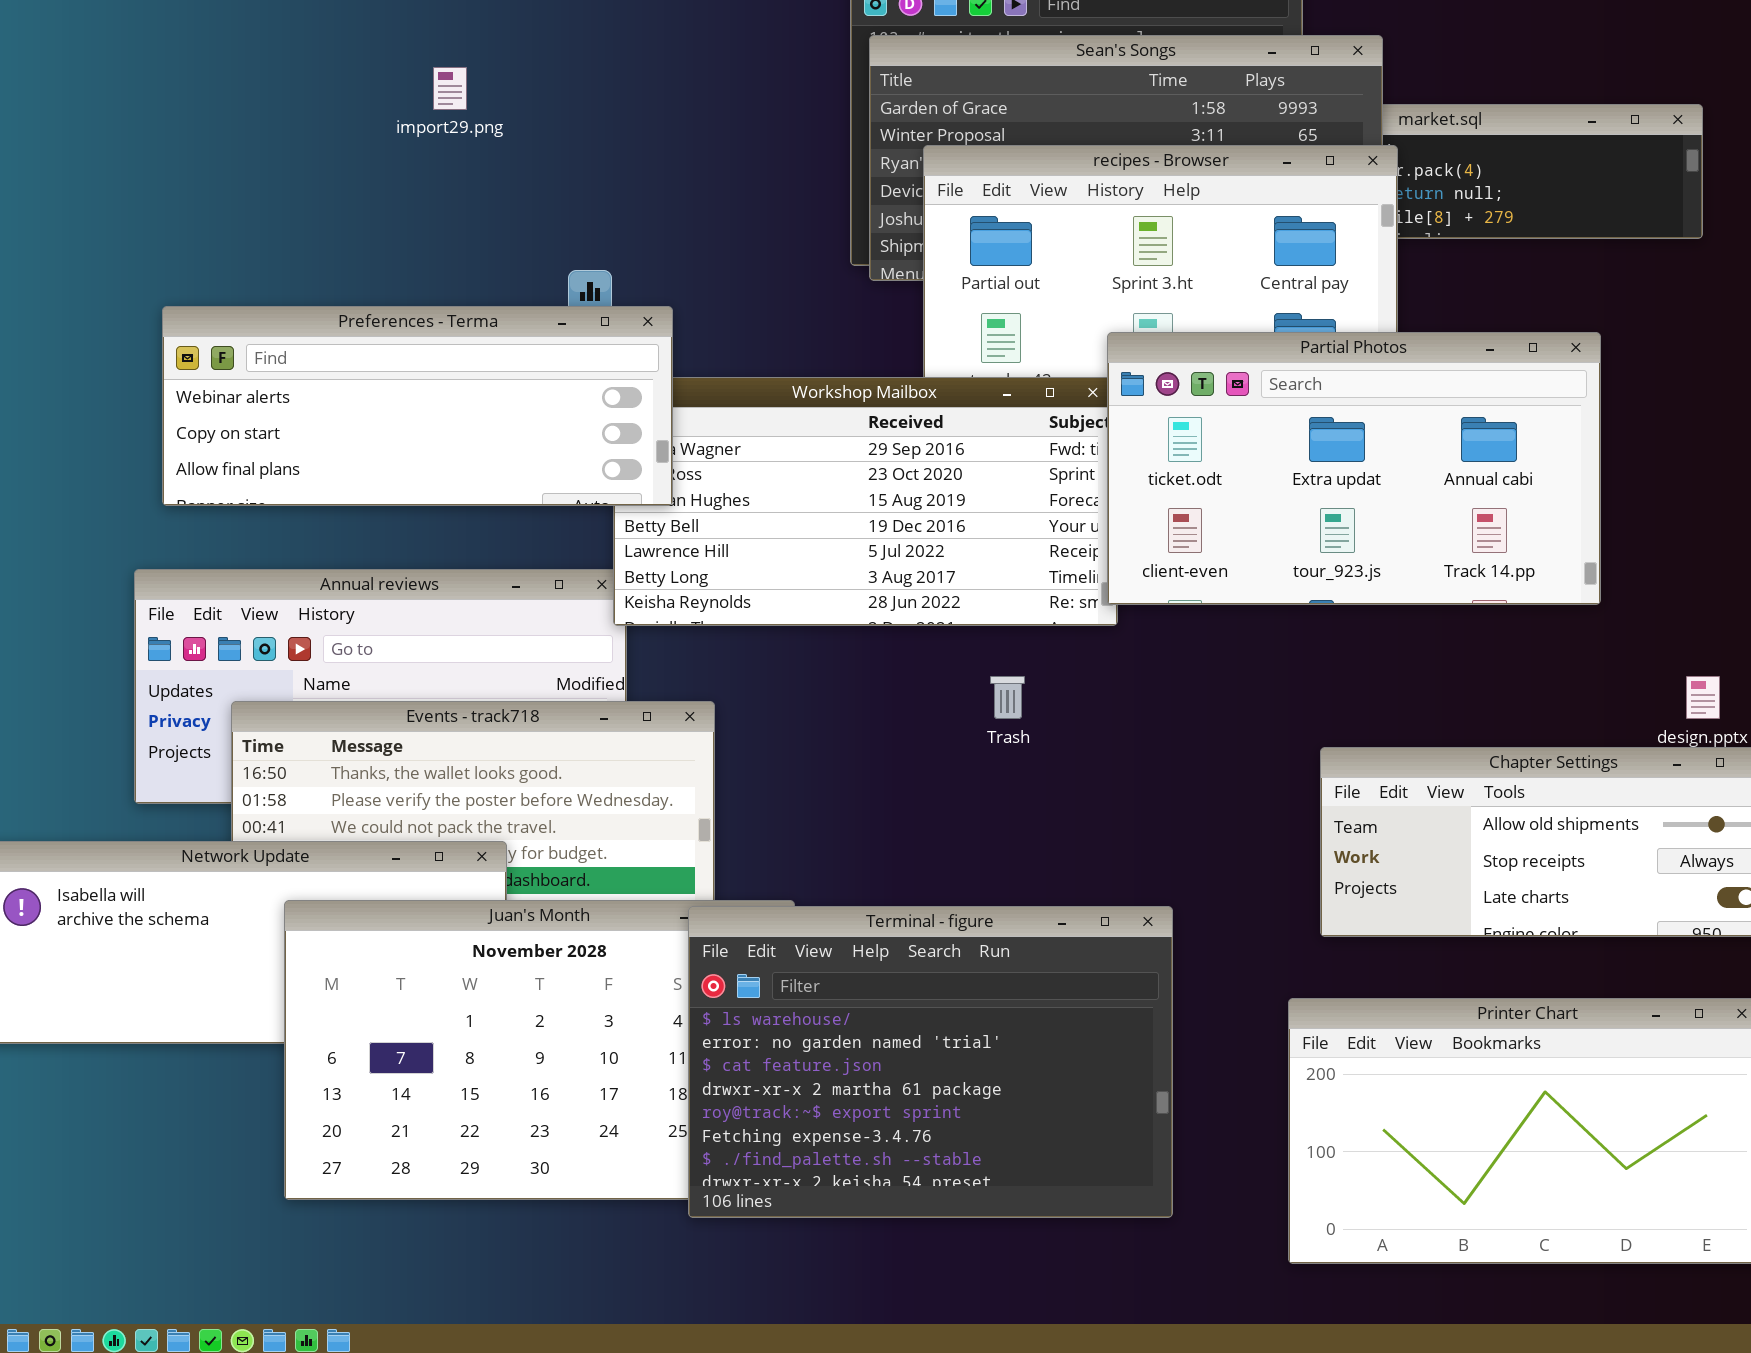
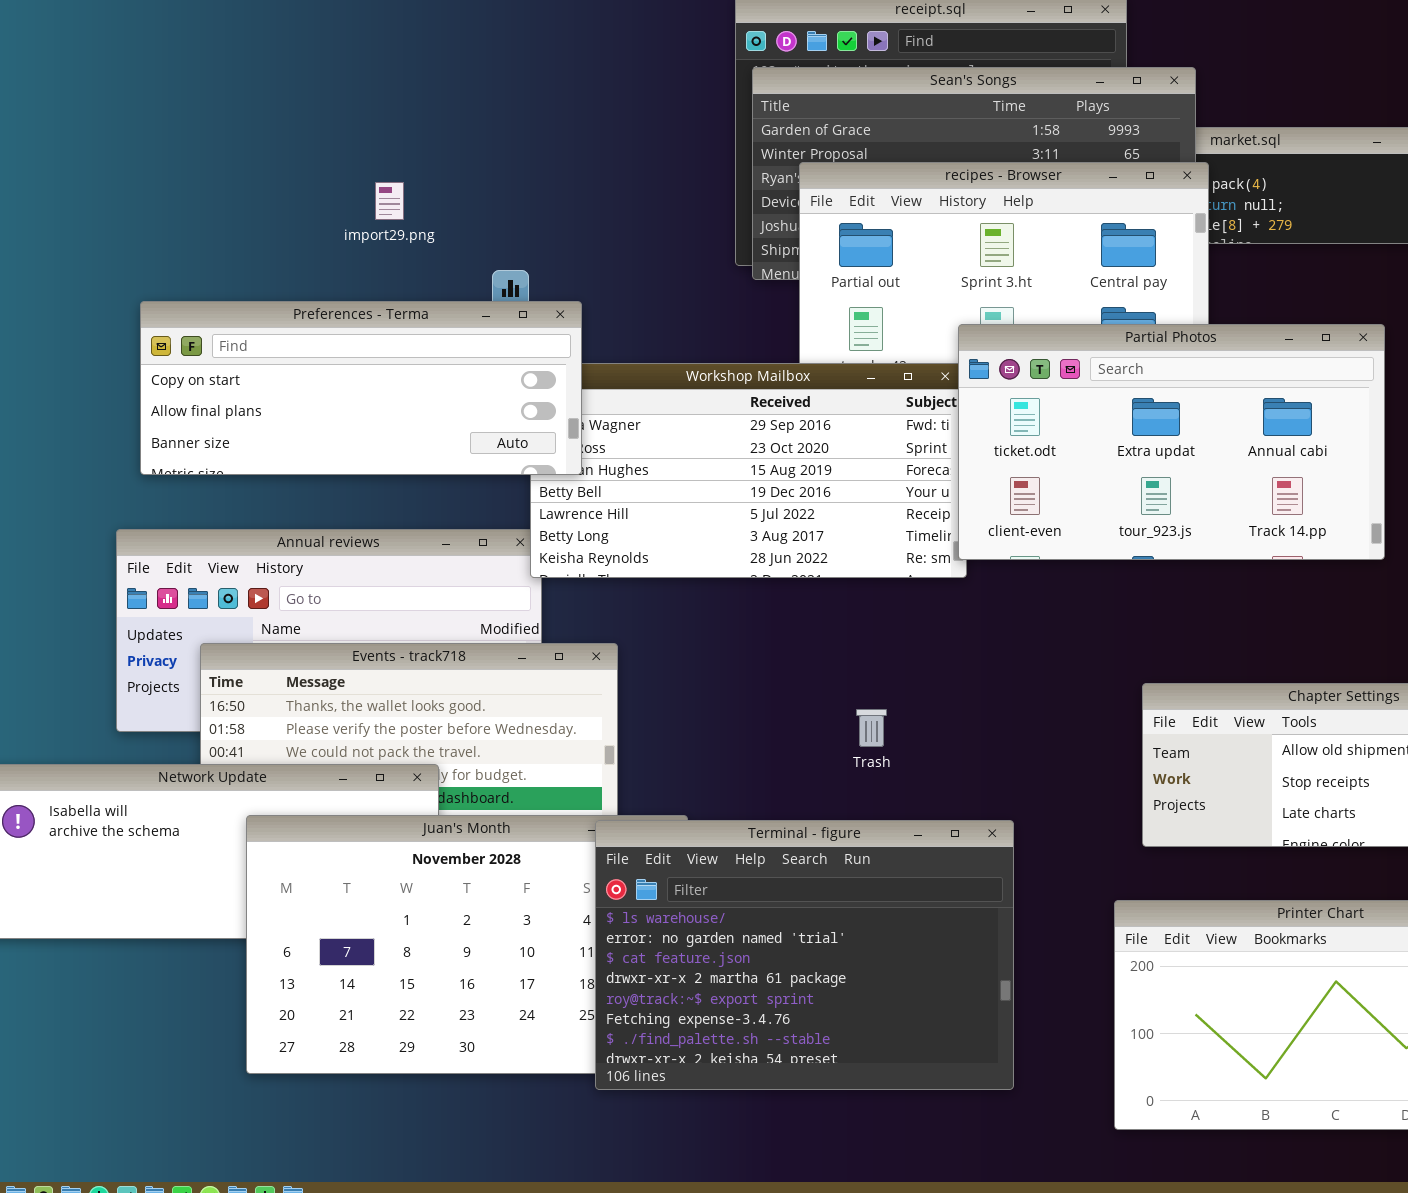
import29.png: [433,67,467,110] -> [375,182,404,220], moved
Preferences - Terma: [162,306,673,506] -> [140,301,582,475], scrolled down 1 row
Trash: [990,676,1025,719] -> [856,709,887,747], moved

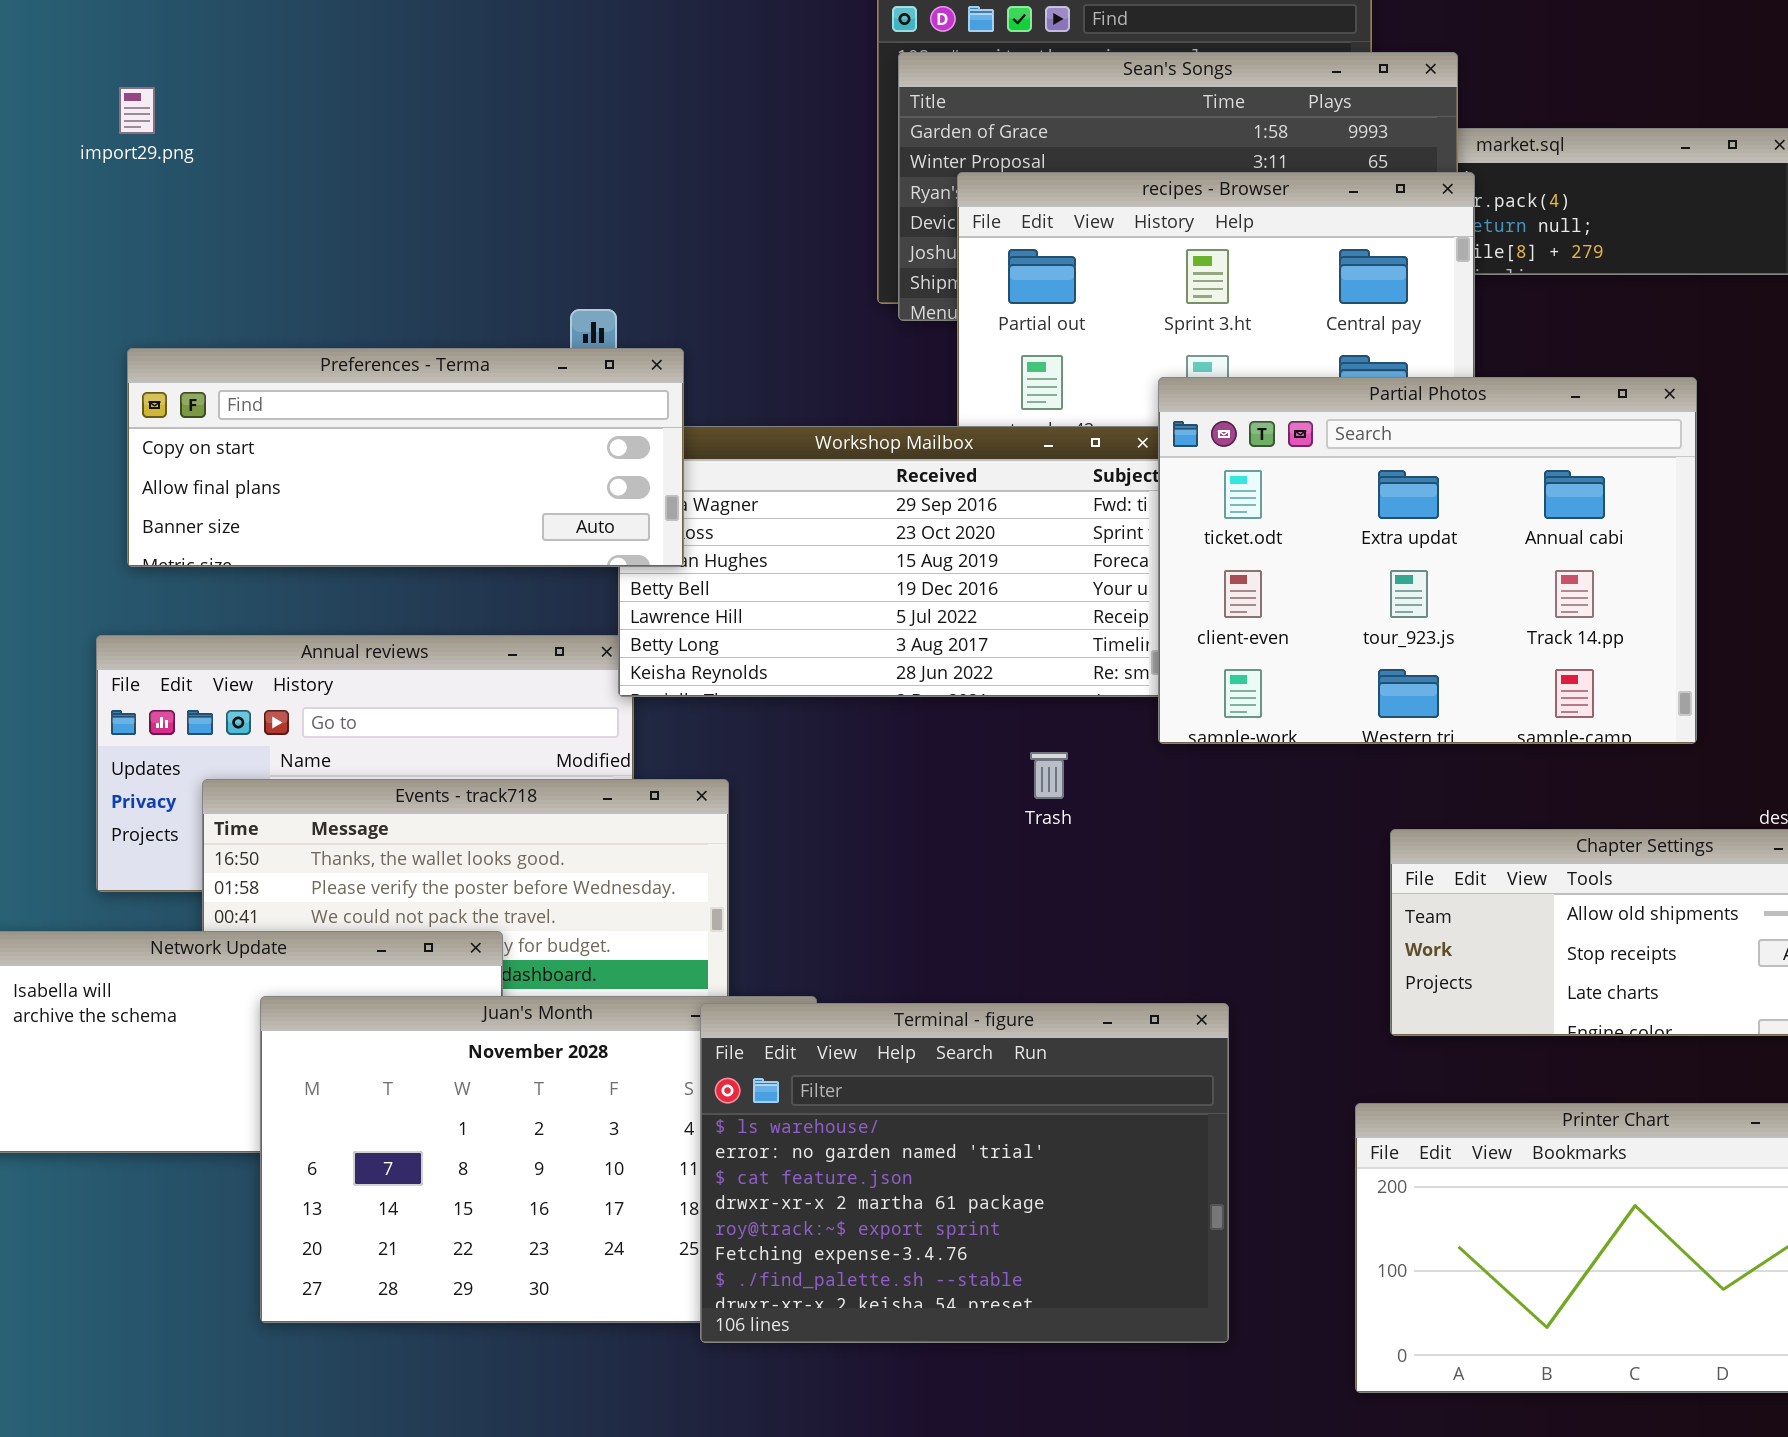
import29.png: [375,182,404,220] -> [119,87,155,134], moved
Partial Photos: [958,324,1385,560] -> [1158,377,1697,744], resized
Trash: [856,709,887,747] -> [1030,752,1068,799], moved

